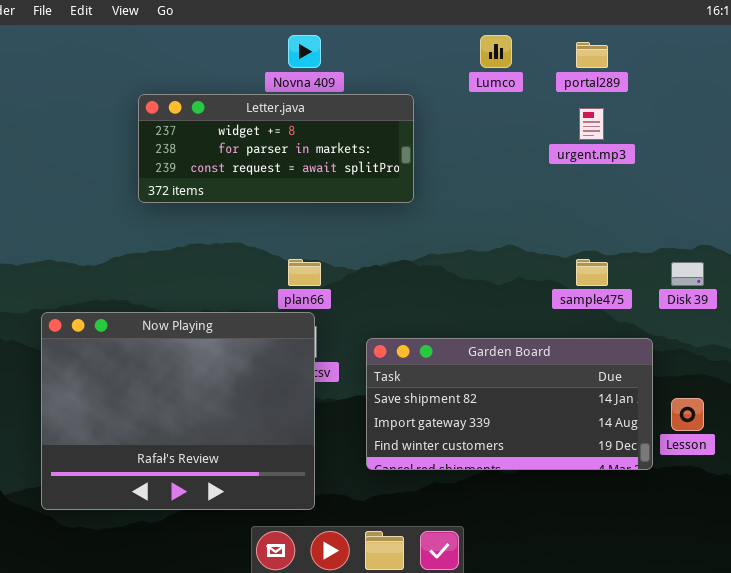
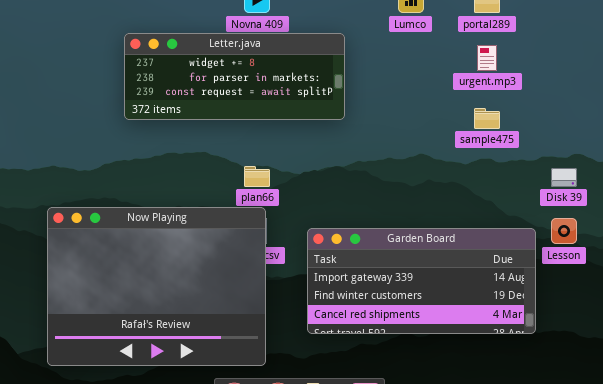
sample475: [576,259,608,286] -> [474,108,500,129], moved
Garden Board: [366,338,653,470] -> [307,228,536,334], scrolled down 1 row
Lesson: [671,398,704,431] -> [551,218,577,244], moved

